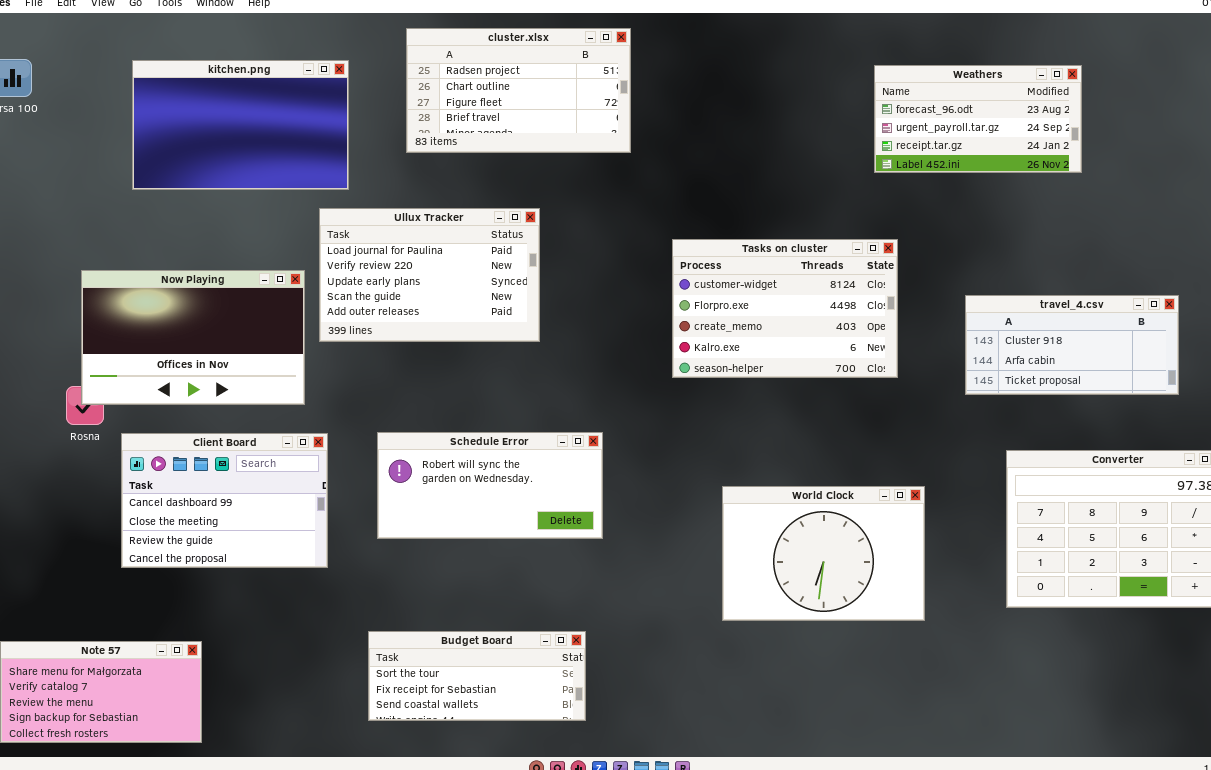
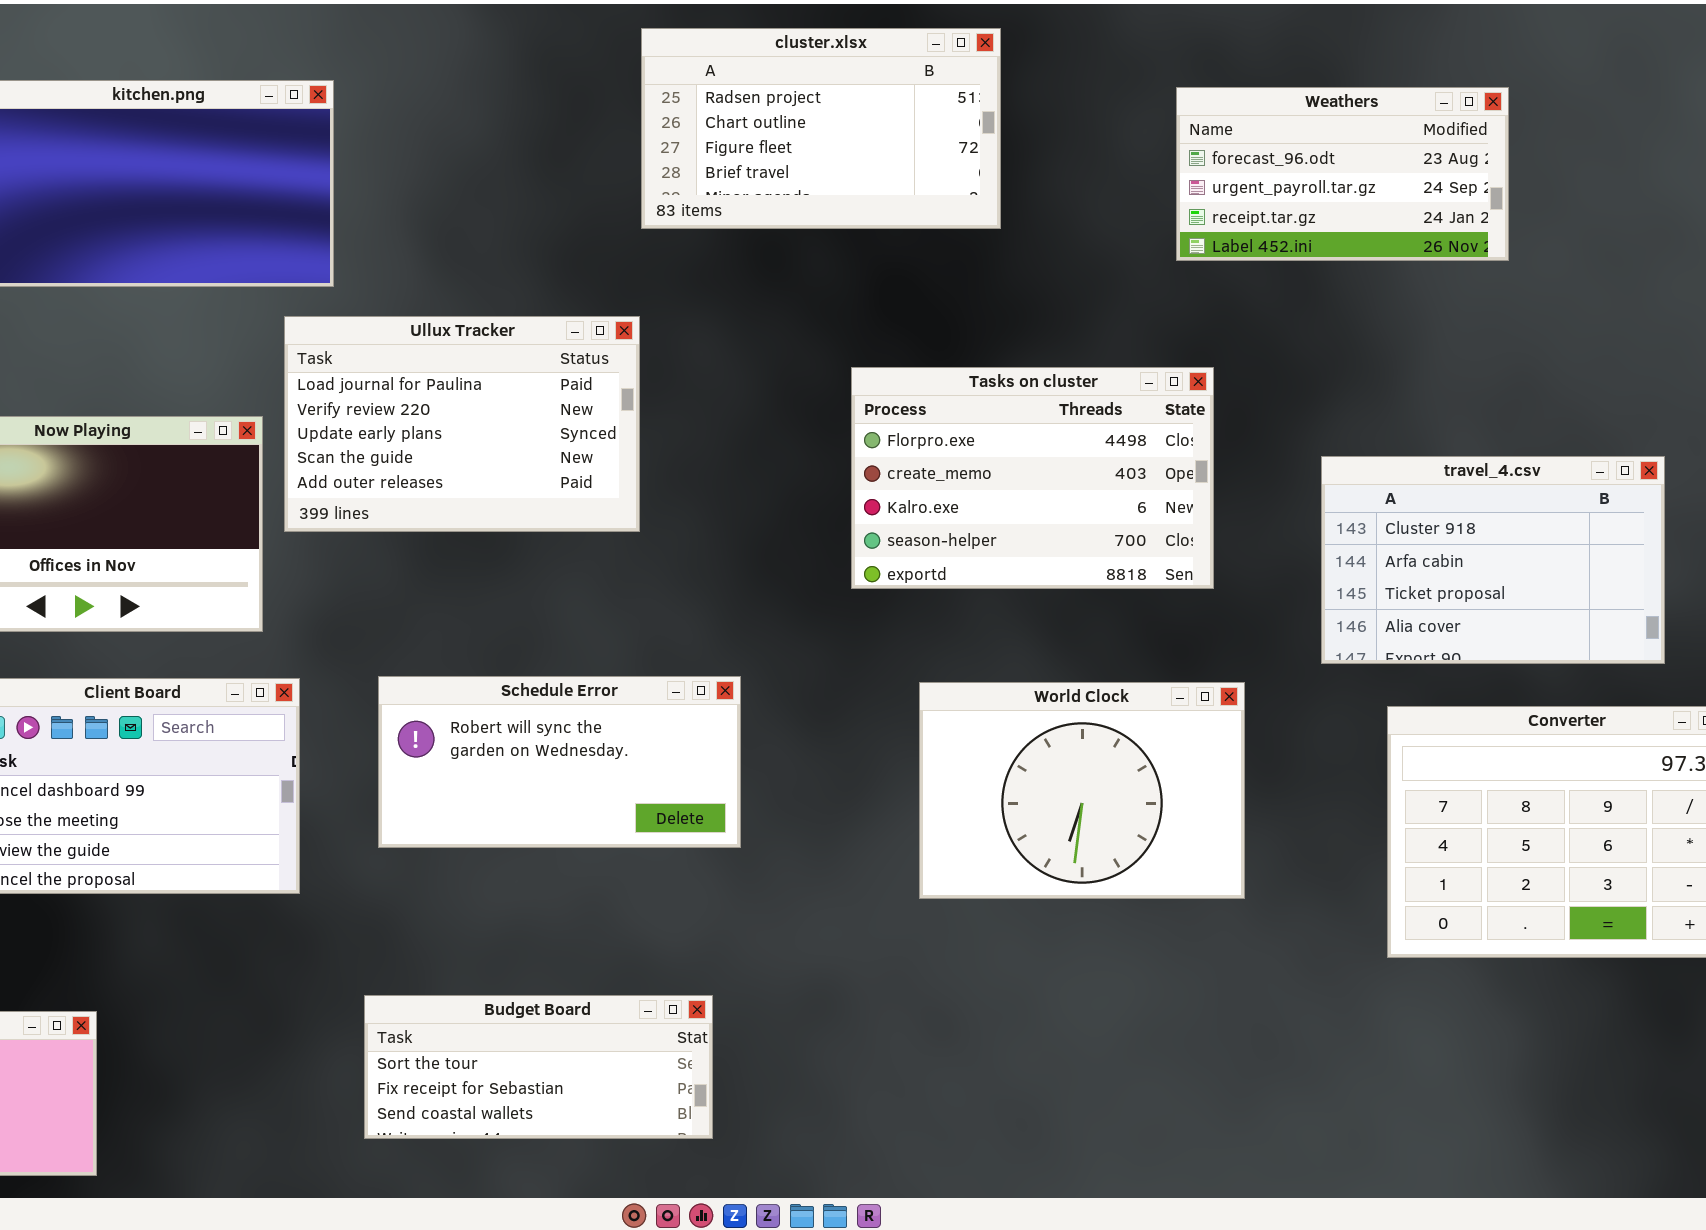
cluster.xlsx: [406,28,631,153] -> [641,28,1001,229], moved
Tasks on cluster: [672,239,898,378] -> [851,367,1214,589], scrolled down 1 row
travel_4.csv: [965,295,1179,395] -> [1321,456,1665,664], resized
World Clock: [722,486,925,621] -> [919,682,1245,899], moved

